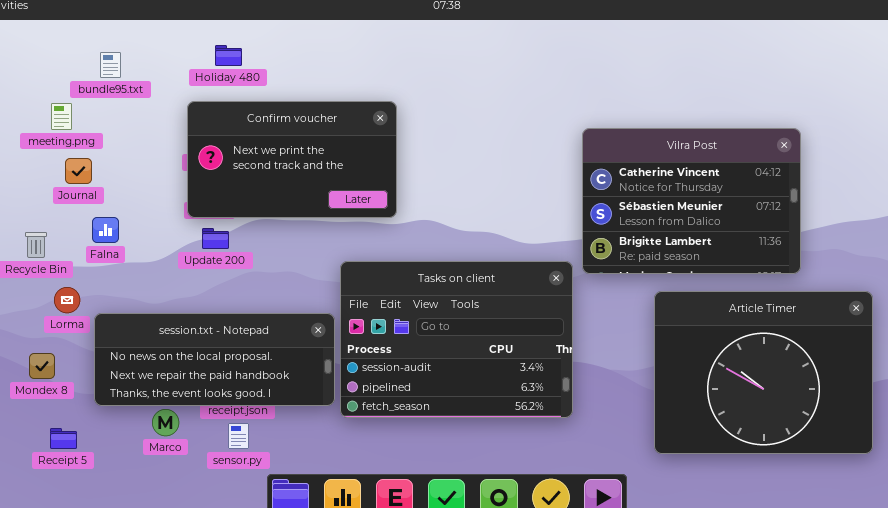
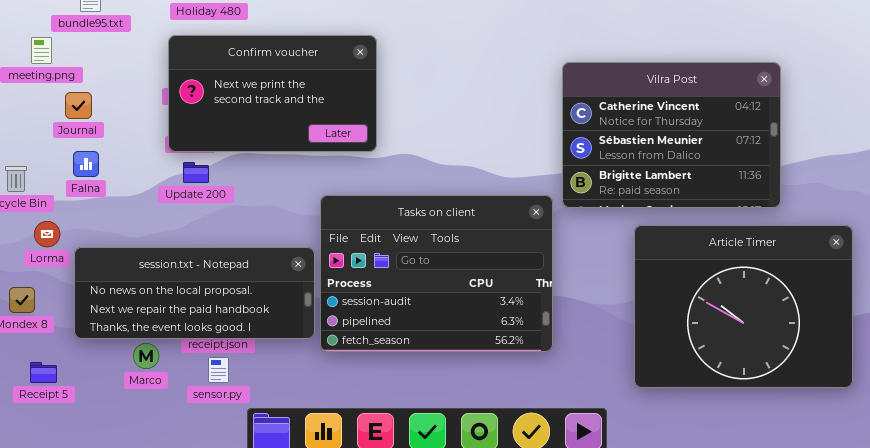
Journal: [65,158,92,184] -> [65,92,92,119], moved

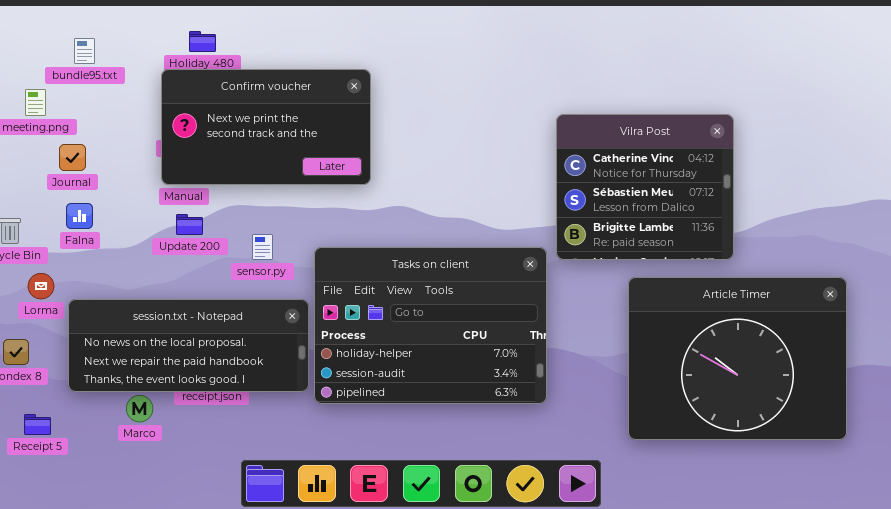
Confirm voucher: [168,35,377,152] -> [161,69,371,185], moved
Vilra Post: [562,62,781,208] -> [556,114,734,260], resized
Tasks on client: [320,195,553,352] -> [314,247,547,404], scrolled up 1 row
sensor.py: [208,357,229,383] -> [252,234,273,260], moved

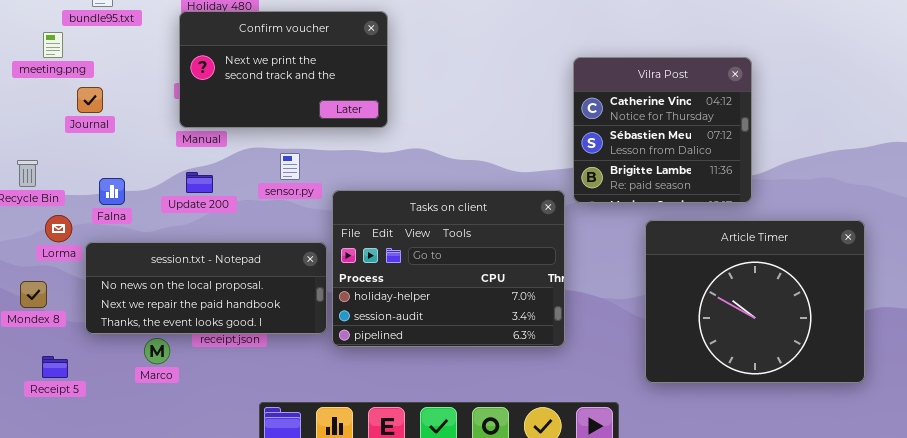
Falna: [66,203,93,229] -> [99,178,125,205], moved
Update 200: [176,214,203,235] -> [186,172,213,193], moved
sensor.py: [252,234,273,260] -> [280,153,300,180], moved

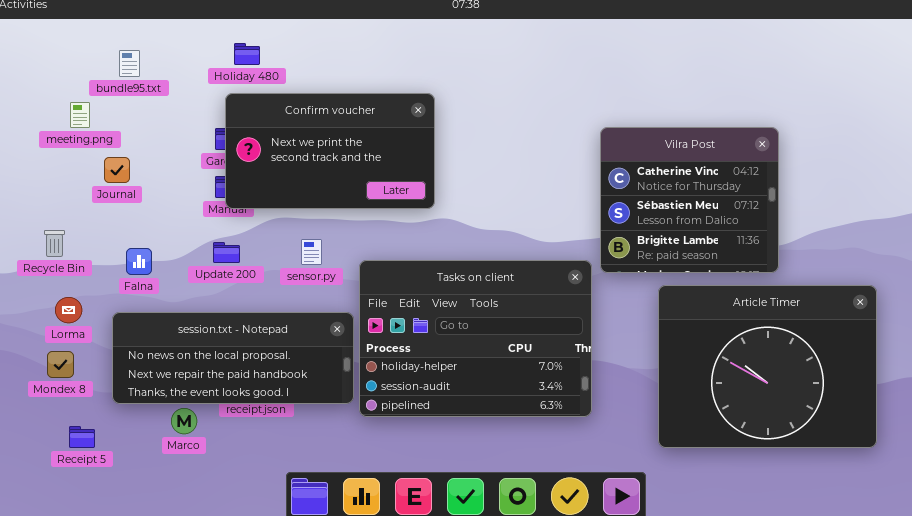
Confirm voucher: [179,11,388,128] -> [225,93,435,209], moved
sensor.py: [280,153,300,180] -> [301,239,322,265], moved
Lorma: [45,215,72,242] -> [55,297,82,323], moved
Article Timer: [645,220,865,383] -> [658,285,877,448], moved

